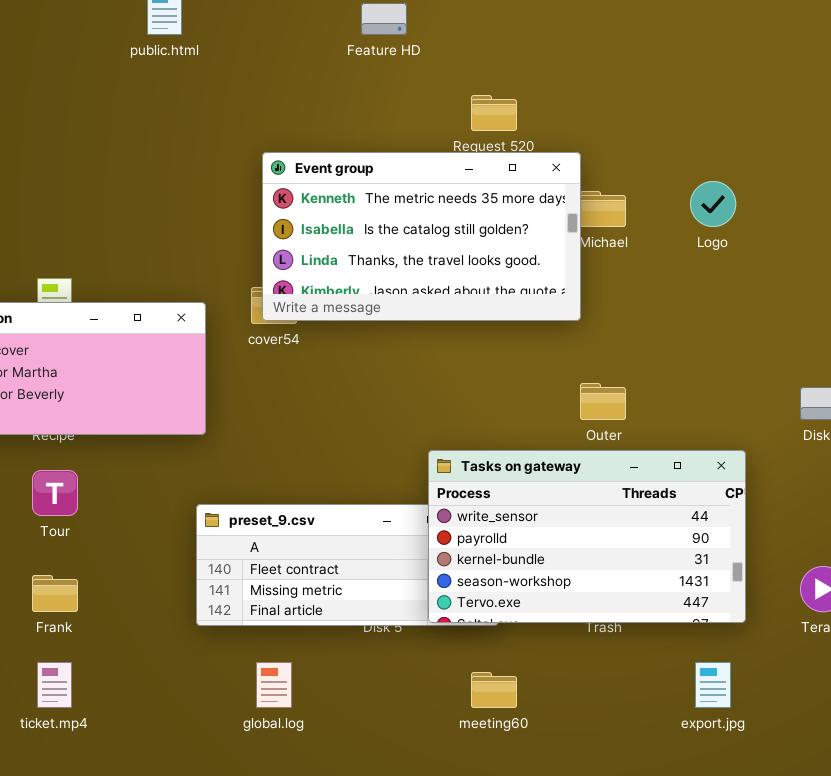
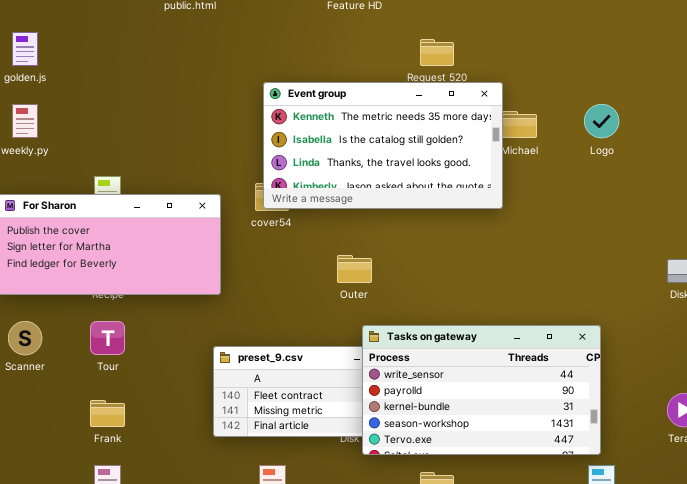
Outer: [580,383,626,420] -> [337,255,372,283], moved
Tasks on gateway: [428,450,746,623] -> [362,325,601,455], moved

